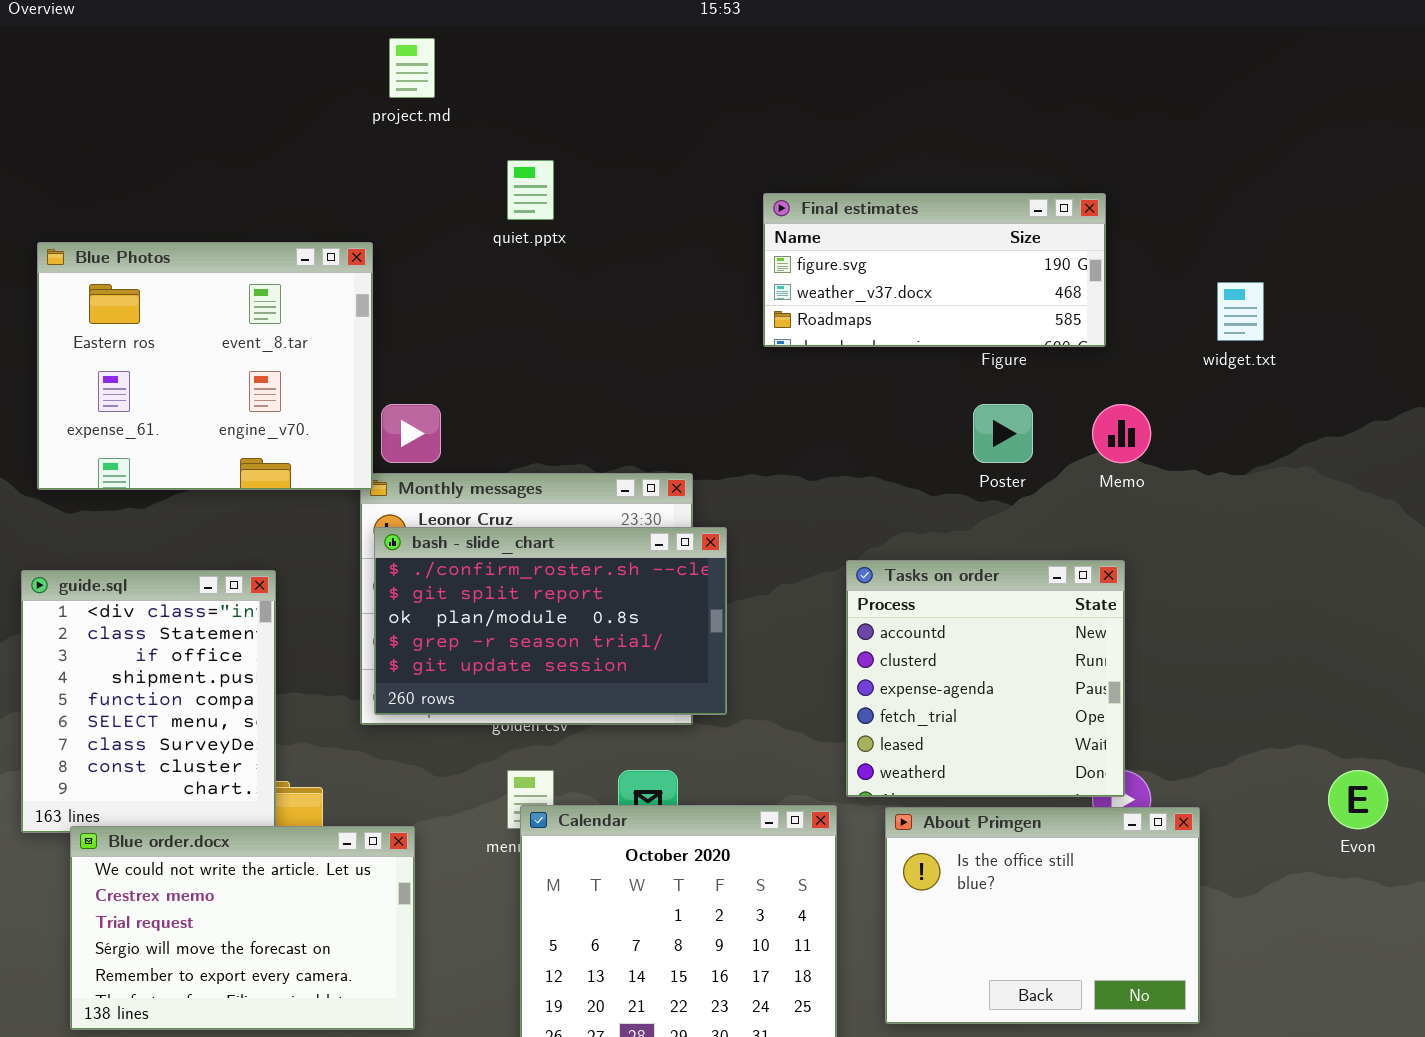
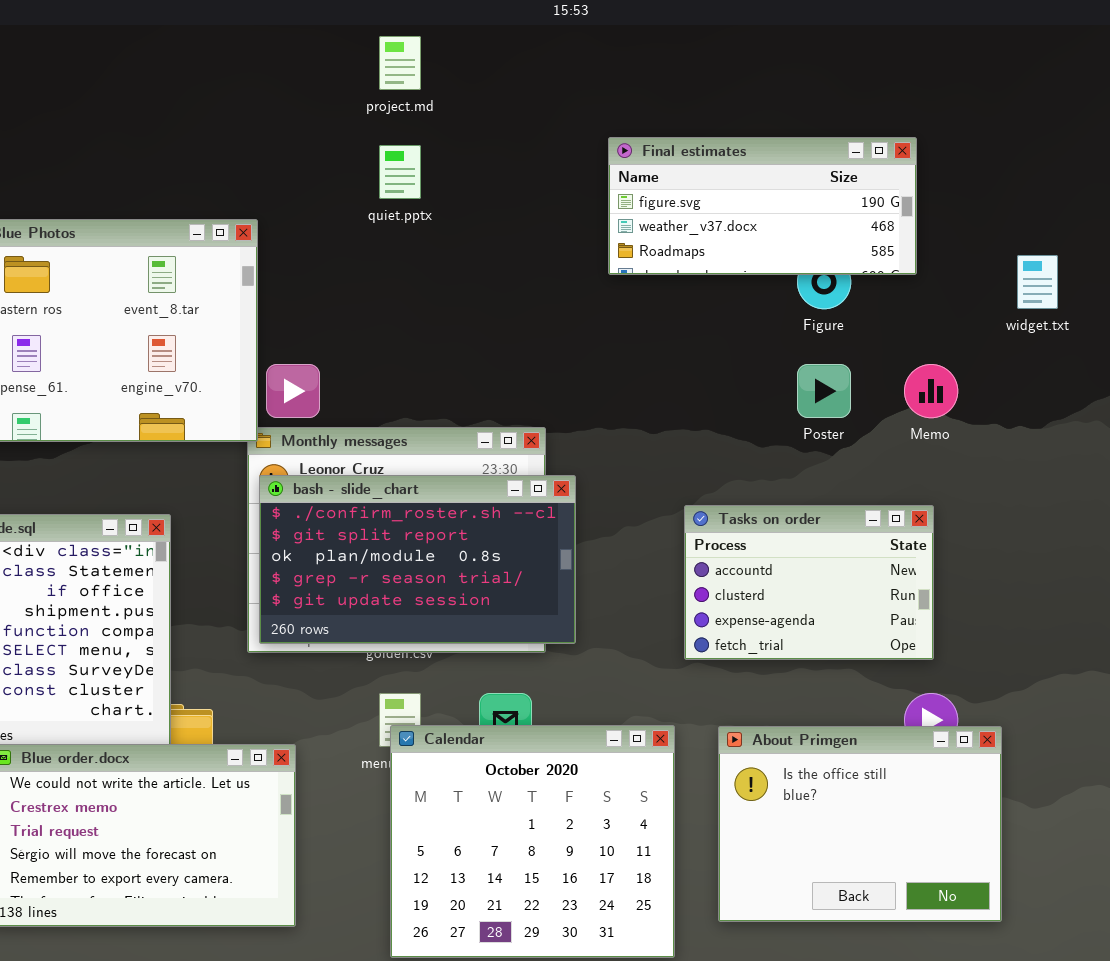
project.md: [389,38,435,98] -> [379,36,421,90], moved
Final estimates: [763,193,1106,347] -> [608,137,917,275], moved
Tasks on order: [846,560,1125,797] -> [684,505,934,660], resized

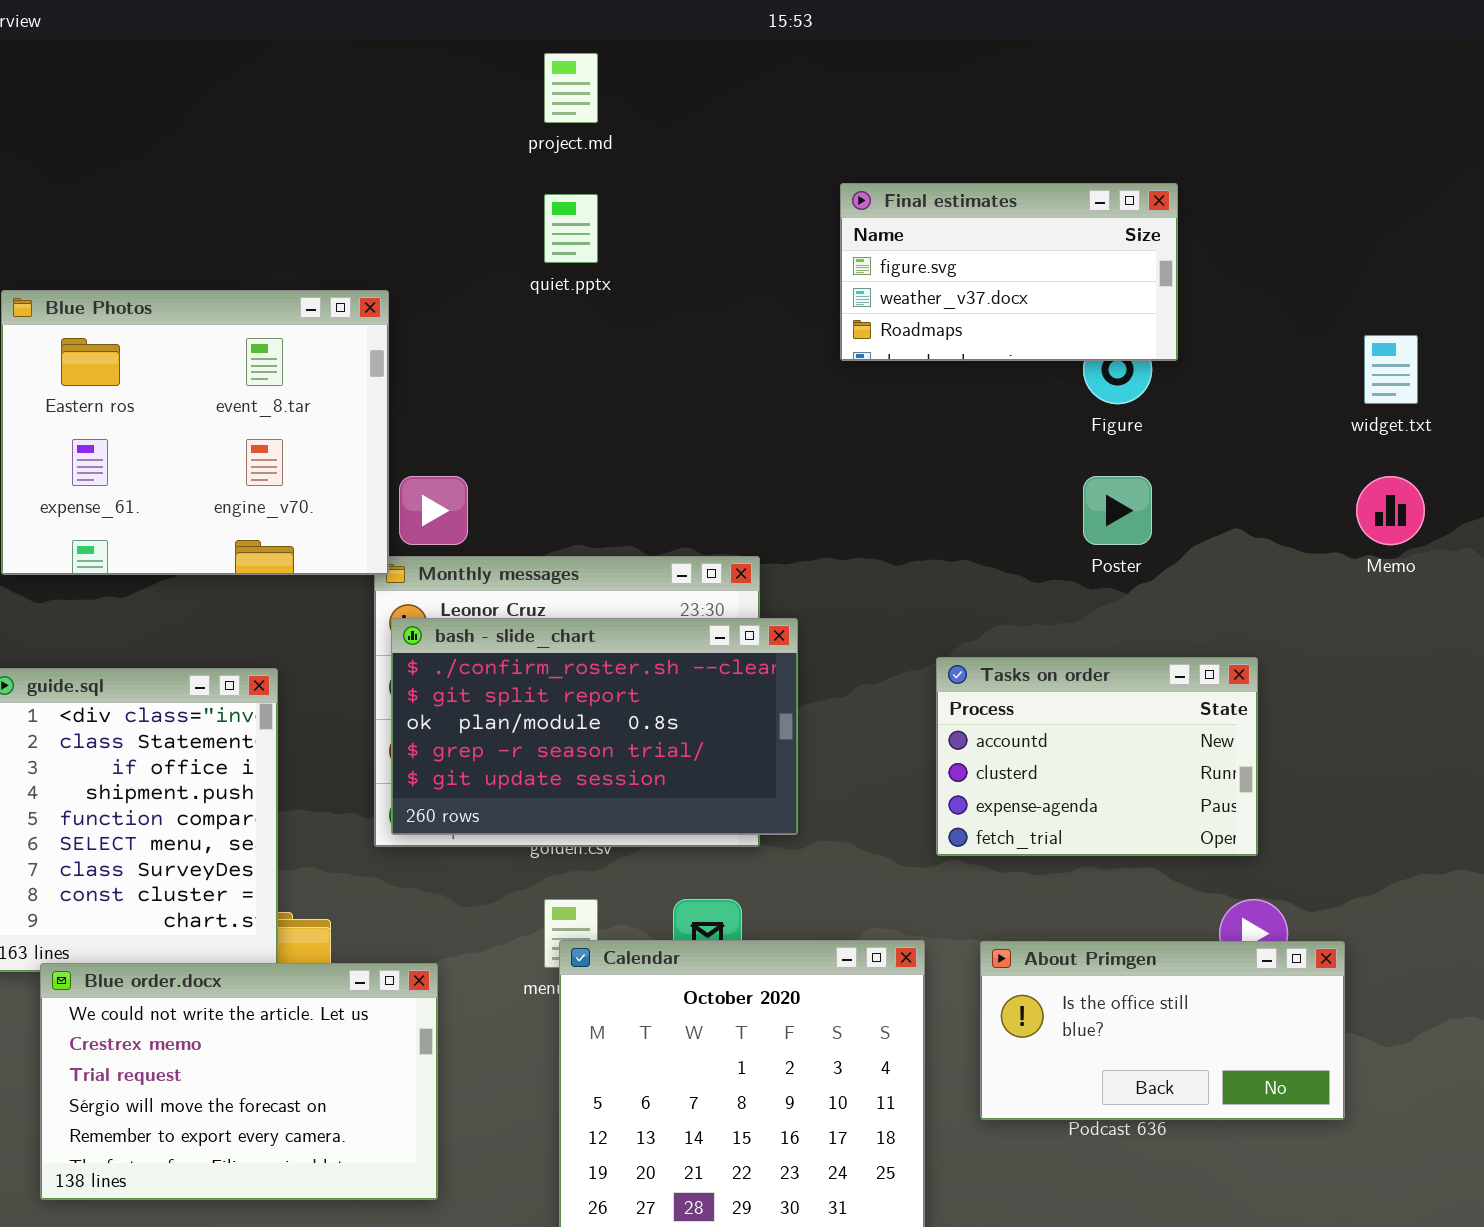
Final estimates: [608,137,917,275] -> [840,183,1178,361], resized
Memo: [904,364,958,418] -> [1356,476,1425,545], moved
About Primgen: [718,726,1002,922] -> [980,941,1345,1120], resized

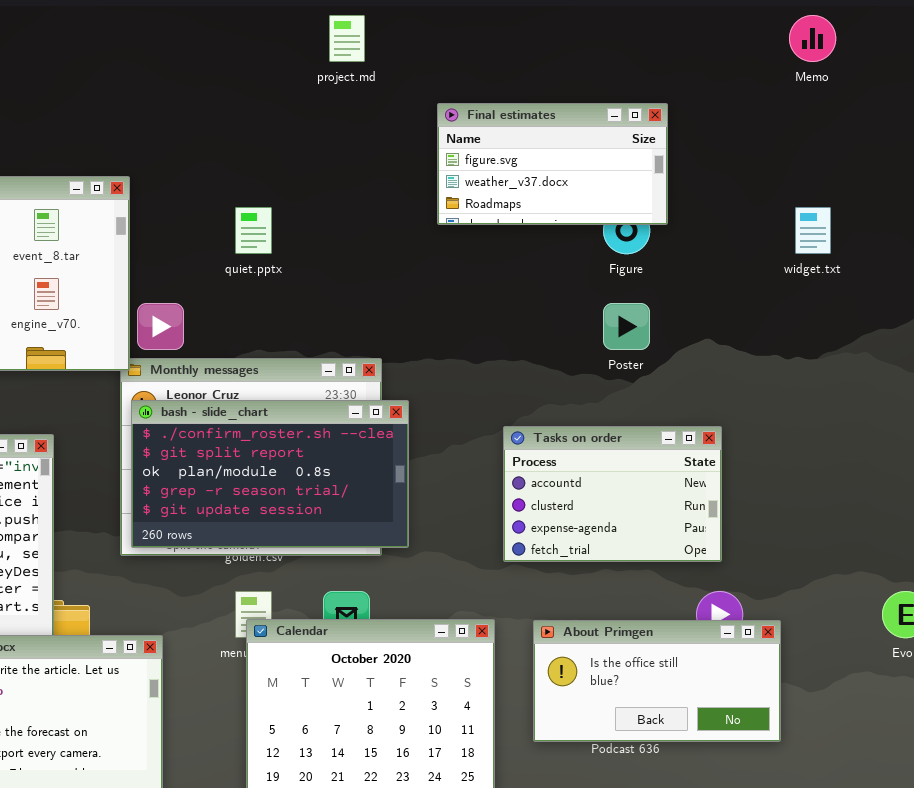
project.md: [544,53,598,123] -> [329,15,365,62], moved
quiet.pptx: [544,194,598,263] -> [235,207,272,254], moved
Memo: [1356,476,1425,545] -> [789,15,836,62], moved

